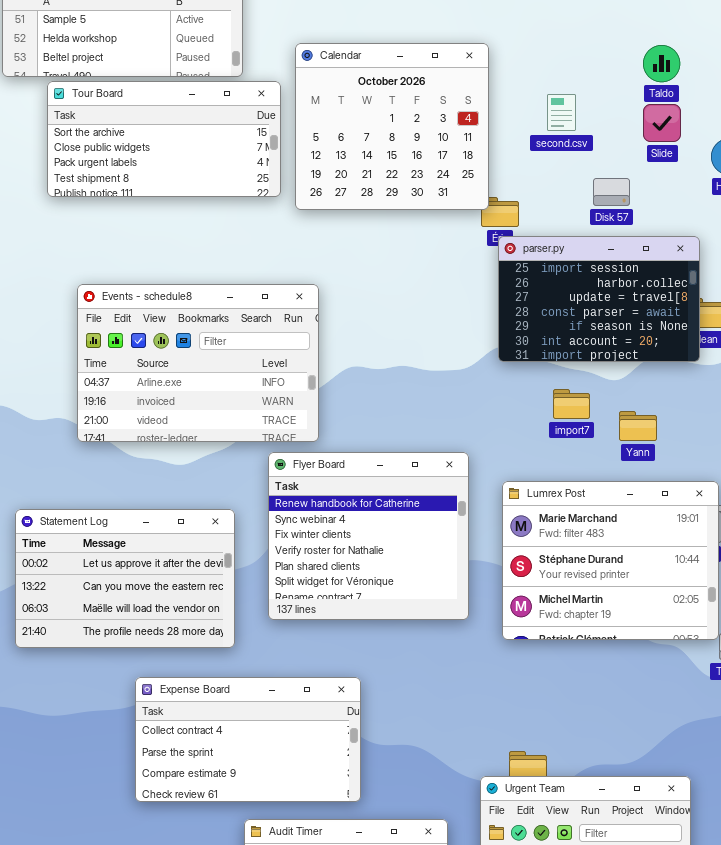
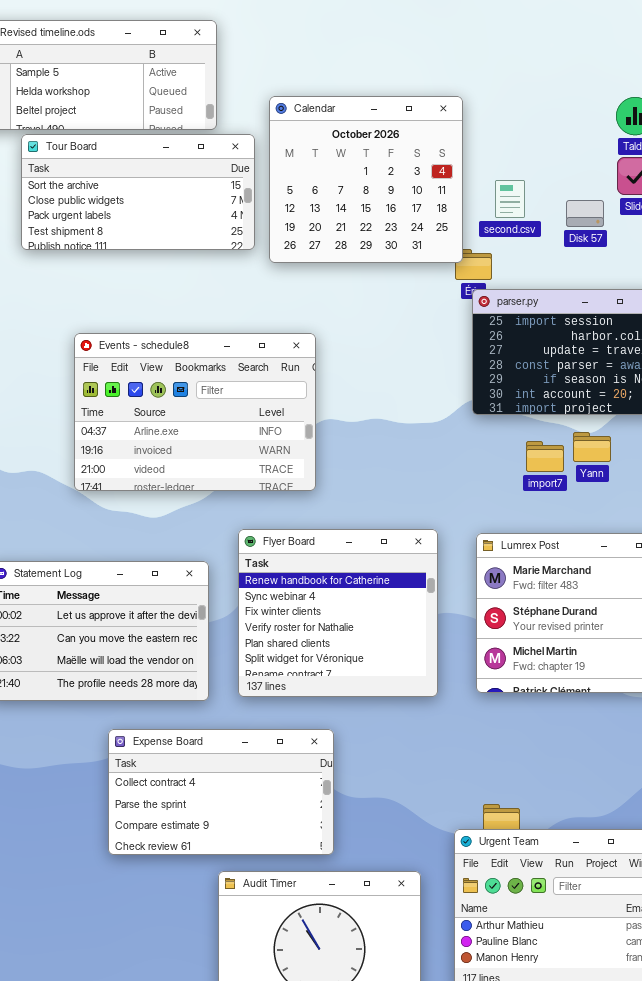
second.csv: [547,94,576,131] -> [495,180,525,218], moved
Disk 57: [593,178,630,206] -> [566,200,604,227], moved
Events - schedule8: [77,284,319,442] -> [74,333,316,491], moved
Yann: [619,411,657,441] -> [573,432,611,462], moved
Flyer Board: [268,452,469,620] -> [238,529,438,697], moved

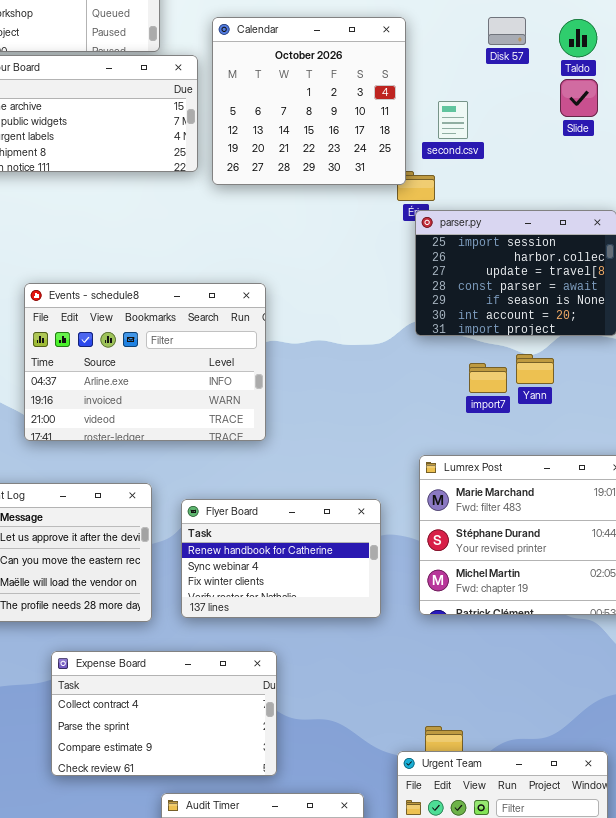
Disk 57: [566,200,604,227] -> [488,17,526,45], moved
Events - schedule8: [74,333,316,491] -> [24,283,266,441], moved
Flyer Board: [238,529,438,697] -> [181,499,381,618], resized

